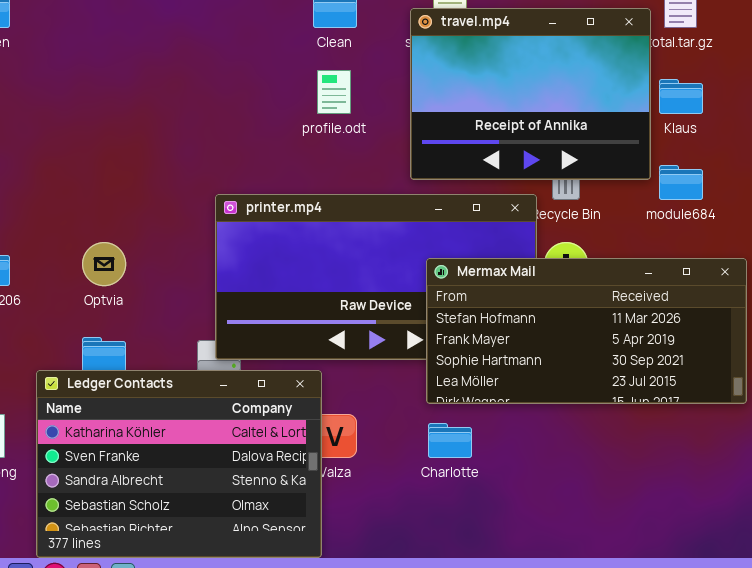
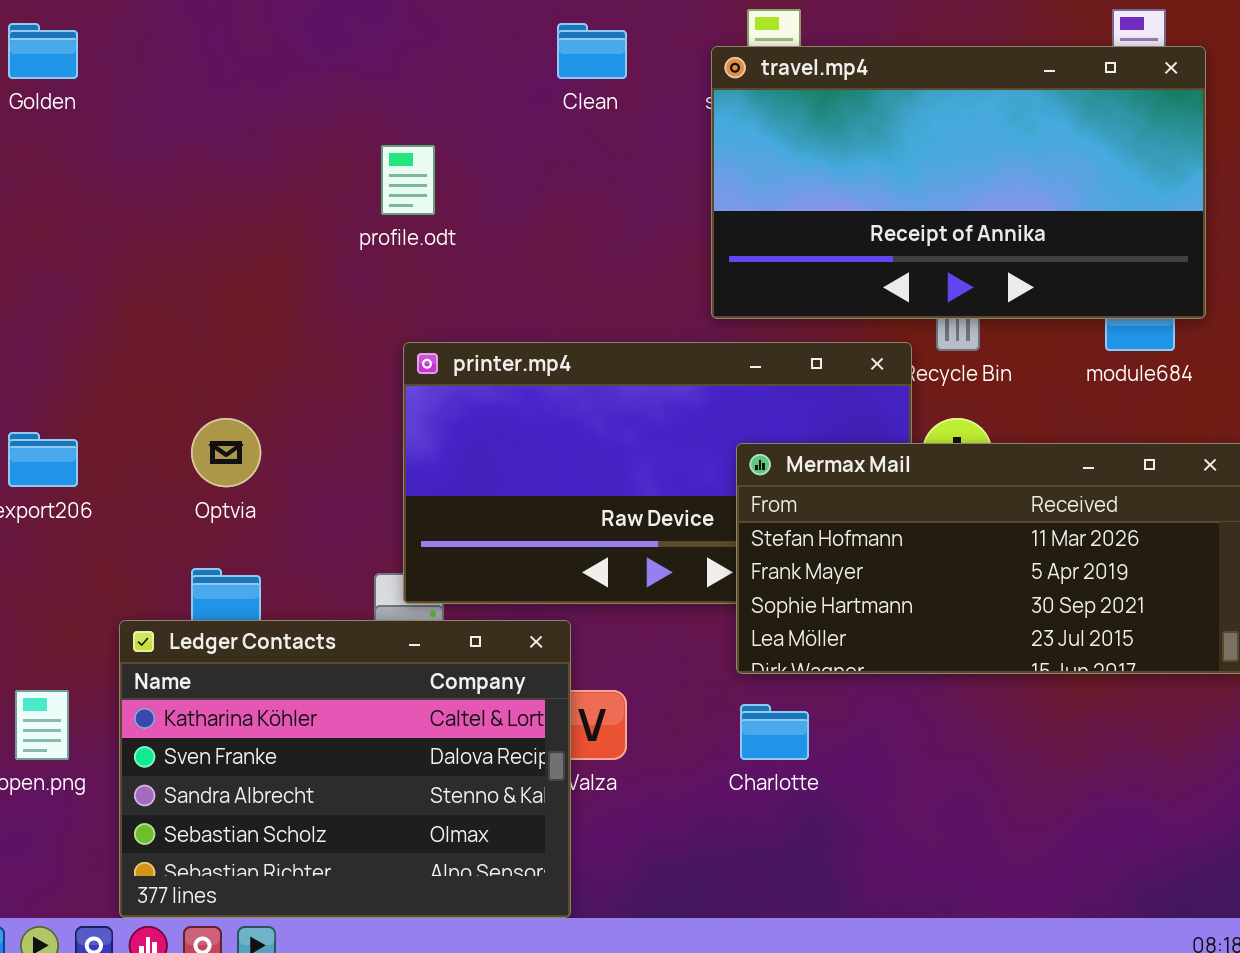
travel.mp4: [410,8,651,180] -> [711,46,1206,319], resized
profile.odt: [317,70,351,114] -> [381,145,435,215], moved

